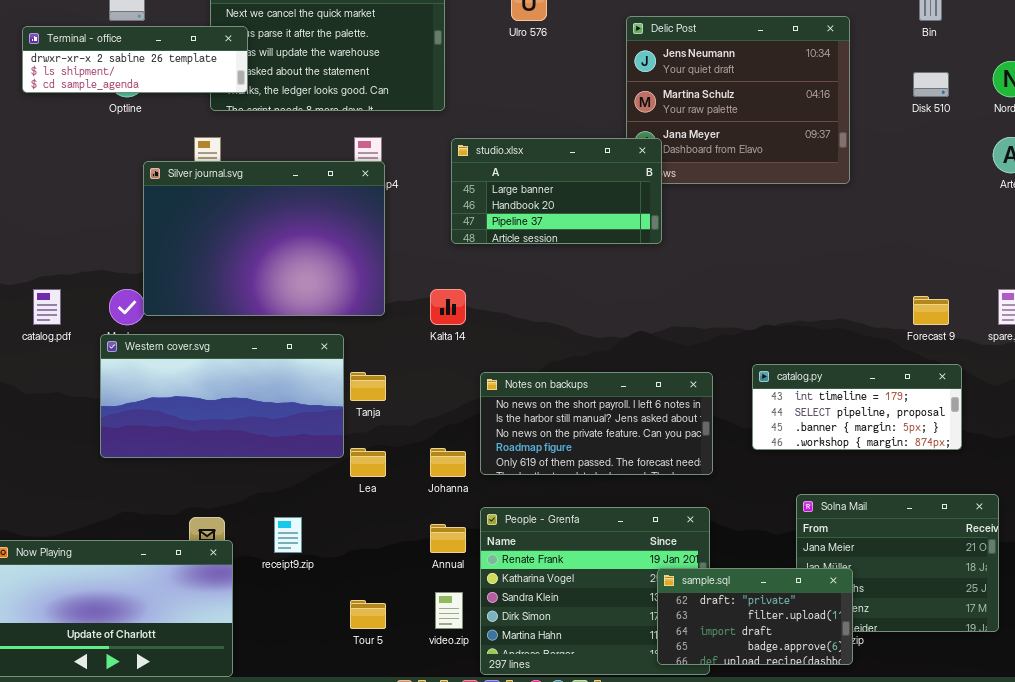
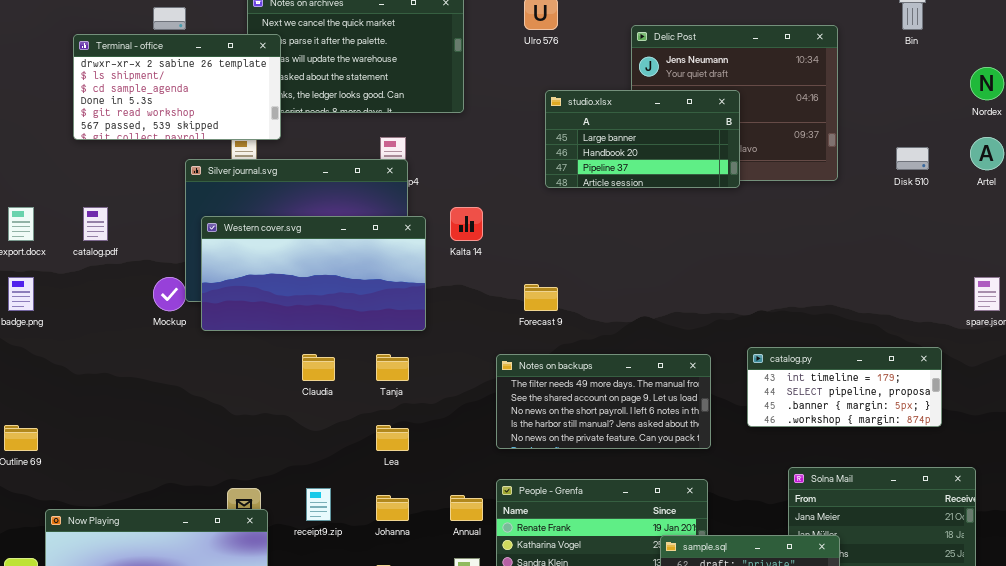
Terminal - office: [22,26,248,93] -> [73,34,281,140], resized
Disk 510: [913,72,949,97] -> [896,147,929,170], moved
studio.xlsx: [451,138,662,244] -> [545,90,740,188], moved
catalog.pdf: [33,289,61,325] -> [83,207,108,241], moved
Kalta 14: [430,289,466,325] -> [450,207,483,241], moved
Forecast 9: [913,296,949,325] -> [524,284,558,311], moved
Western cover.svg: [100,334,344,458] -> [201,216,426,331], moved
Notes on backups: [480,372,713,475] -> [496,354,711,449], scrolled up 2 rows
Johanna: [430,448,466,477] -> [376,495,409,521], moved

